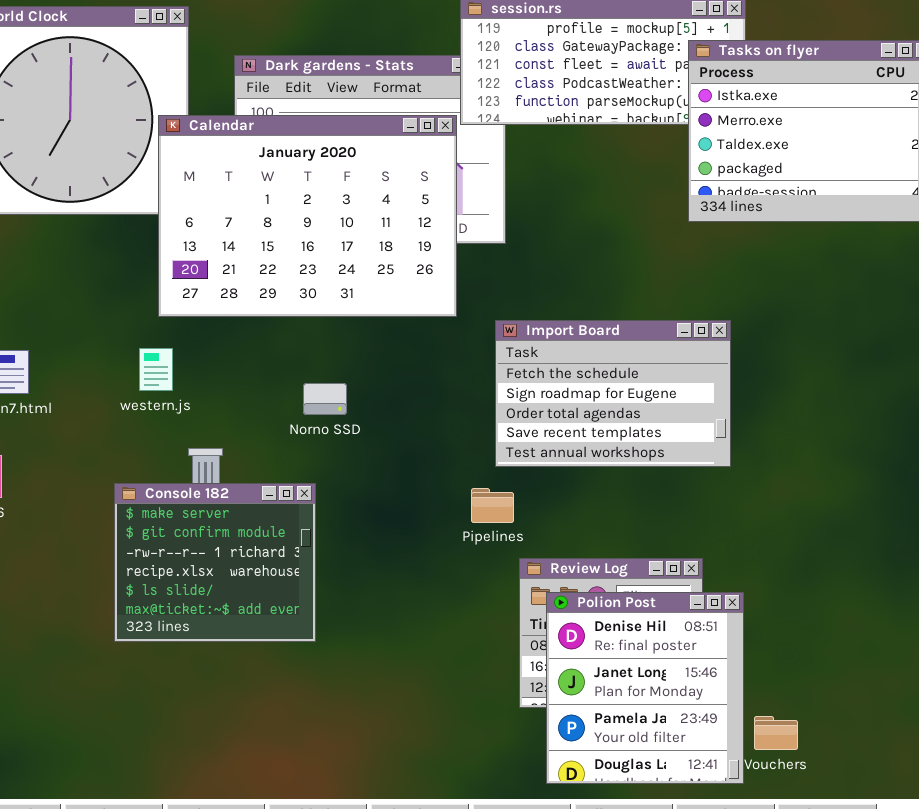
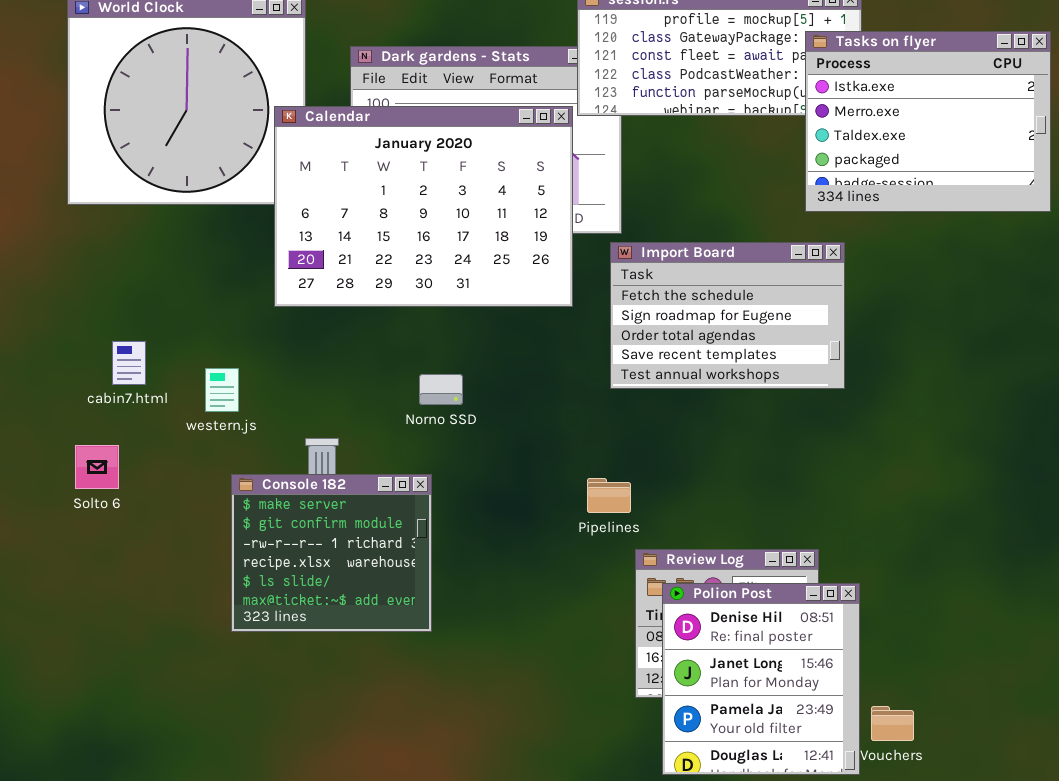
Import Board: [495,320,731,467] -> [610,242,845,389], moved
western.js: [139,348,173,391] -> [205,368,239,412], moved

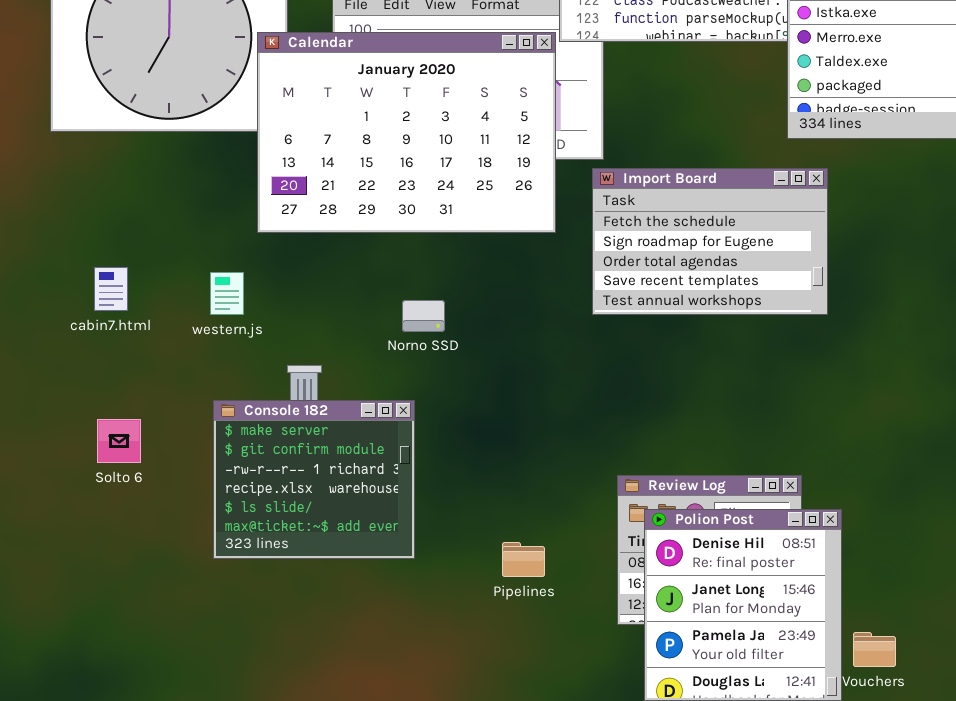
western.js: [205,368,239,412] -> [210,272,244,315], moved
Solto 6: [75,445,119,489] -> [97,419,141,463], moved
Pipelines: [587,478,631,513] -> [502,542,545,577], moved

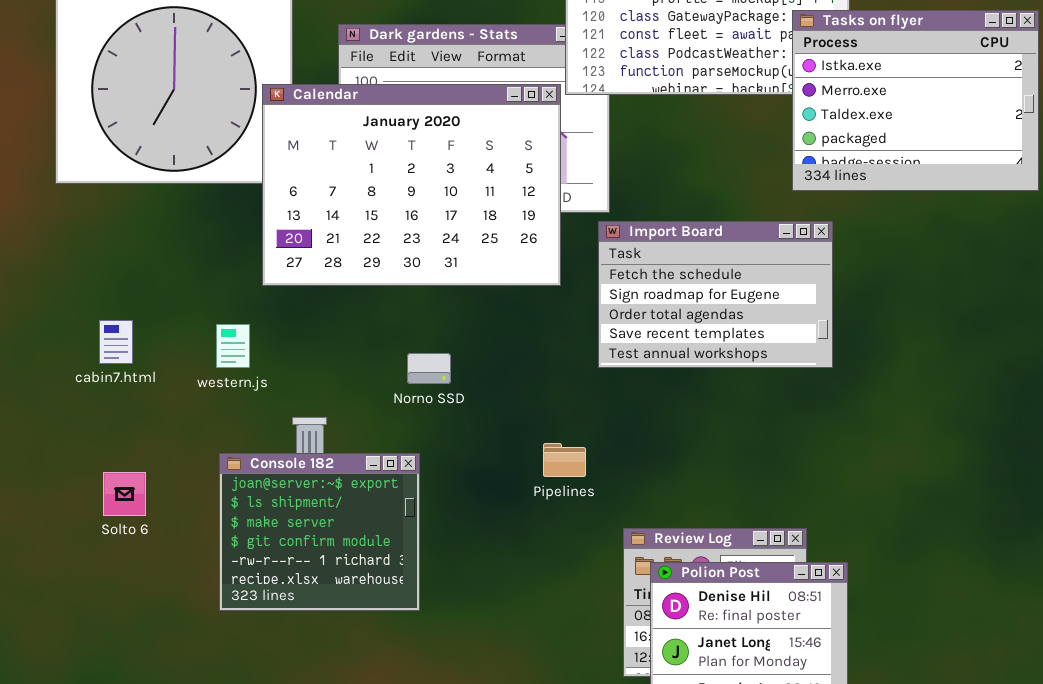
Console 182: [213,400,415,559] -> [219,453,420,611], scrolled up 2 rows
Pipelines: [502,542,545,577] -> [543,443,586,477], moved

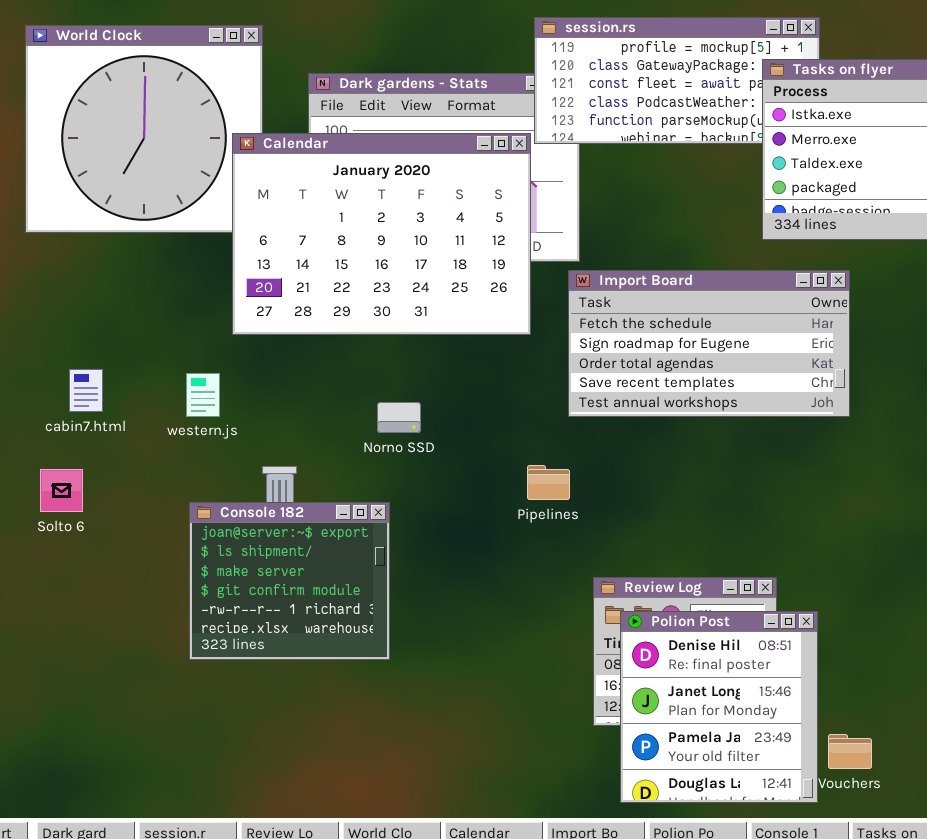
Import Board: [598,221,833,368] -> [568,270,850,417], resized
Pipelines: [543,443,586,477] -> [527,465,570,500], moved
Solto 6: [103,472,146,516] -> [40,469,83,512], moved

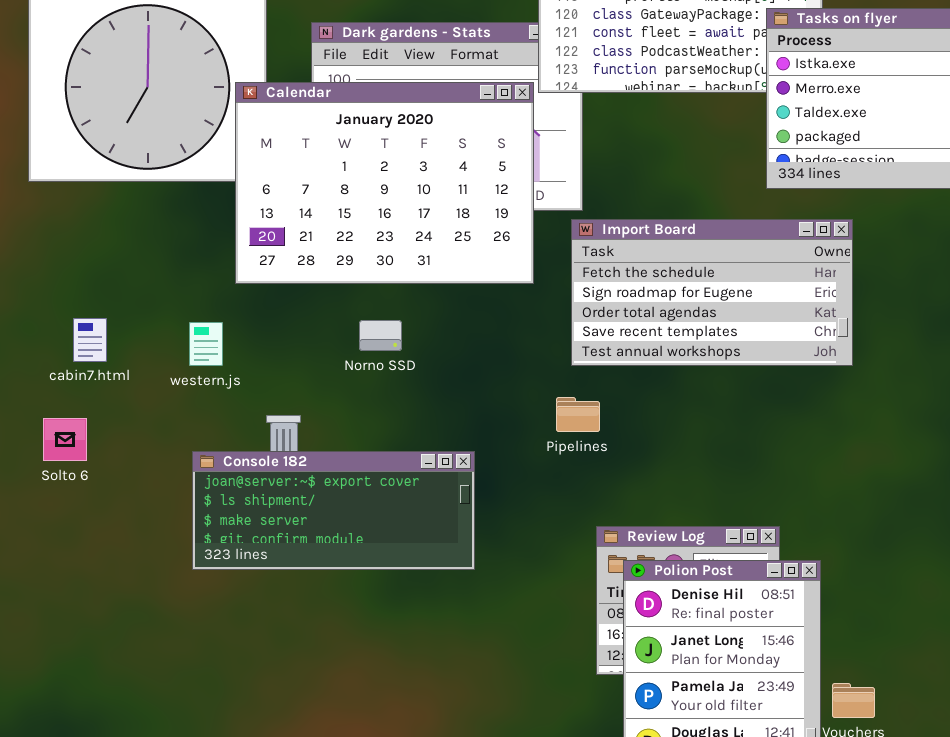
Norno SSD: [377,402,421,433] -> [359,320,402,351], moved
Pipelines: [527,465,570,500] -> [556,397,600,432], moved
Console 182: [189,502,390,660] -> [192,451,475,570], resized

